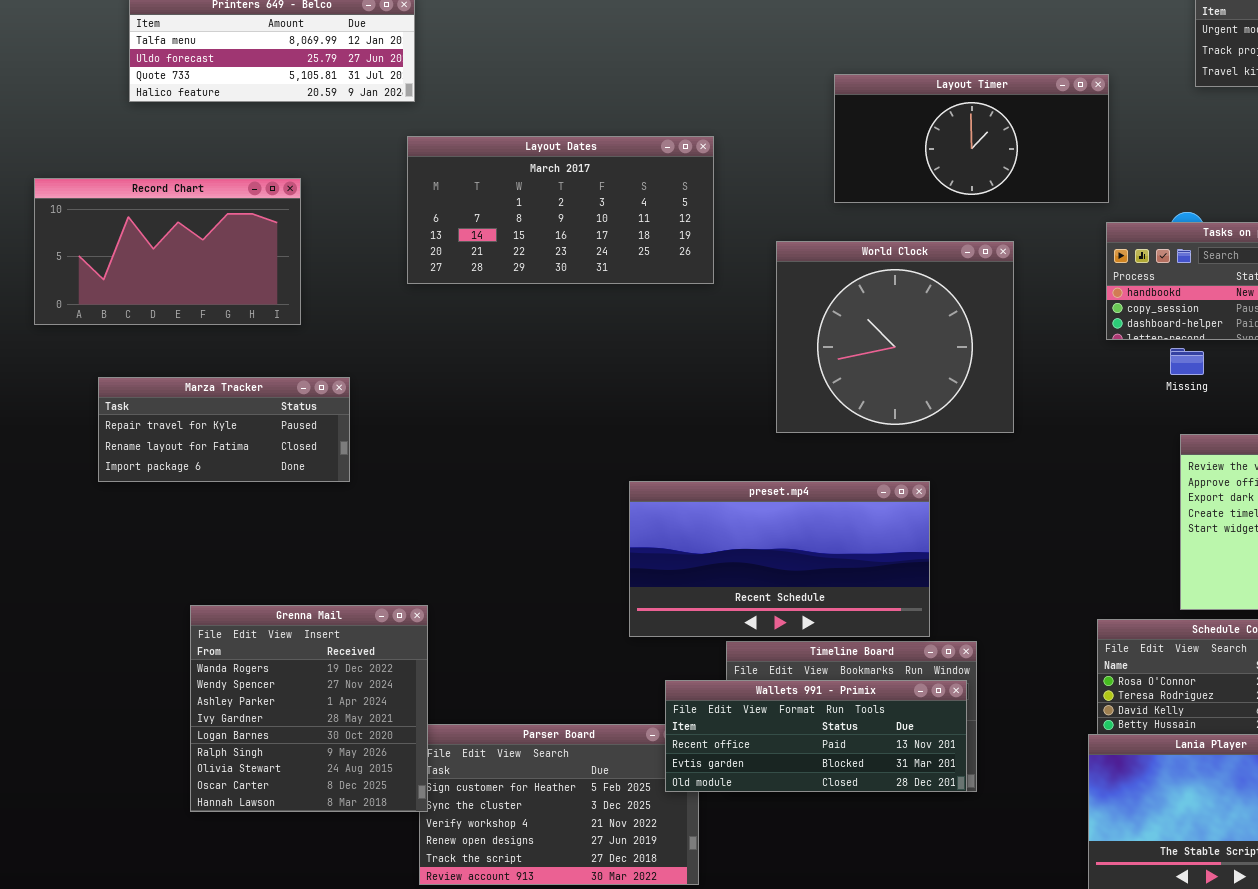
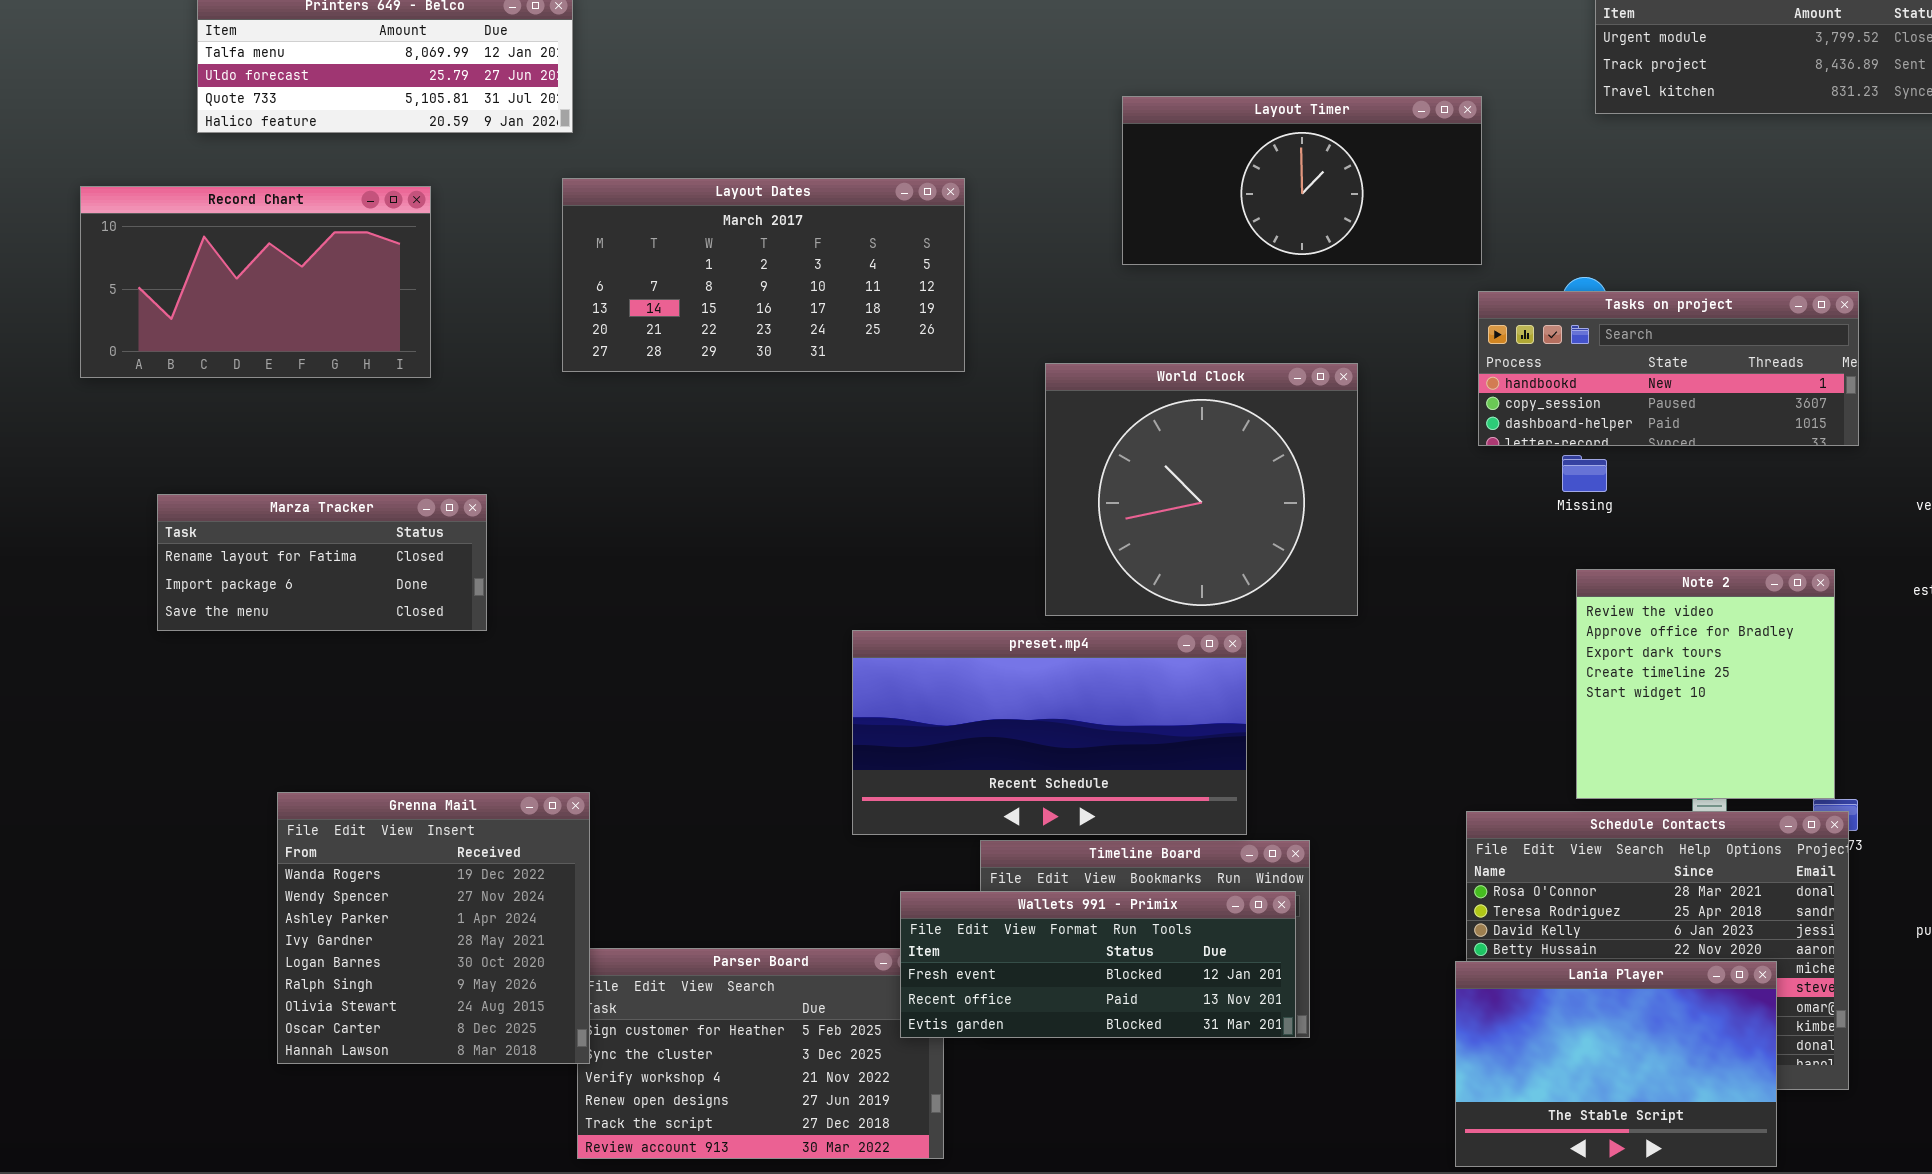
Record Chart: [34,178,301,325] -> [80,186,431,378], moved
World Clock: [776,241,1014,433] -> [1045,363,1358,616], moved
Marza Tracker: [98,377,350,482] -> [157,494,487,631], scrolled down 1 row
Wallets 991 - Primix: [665,680,967,792] -> [900,891,1296,1038], scrolled up 1 row

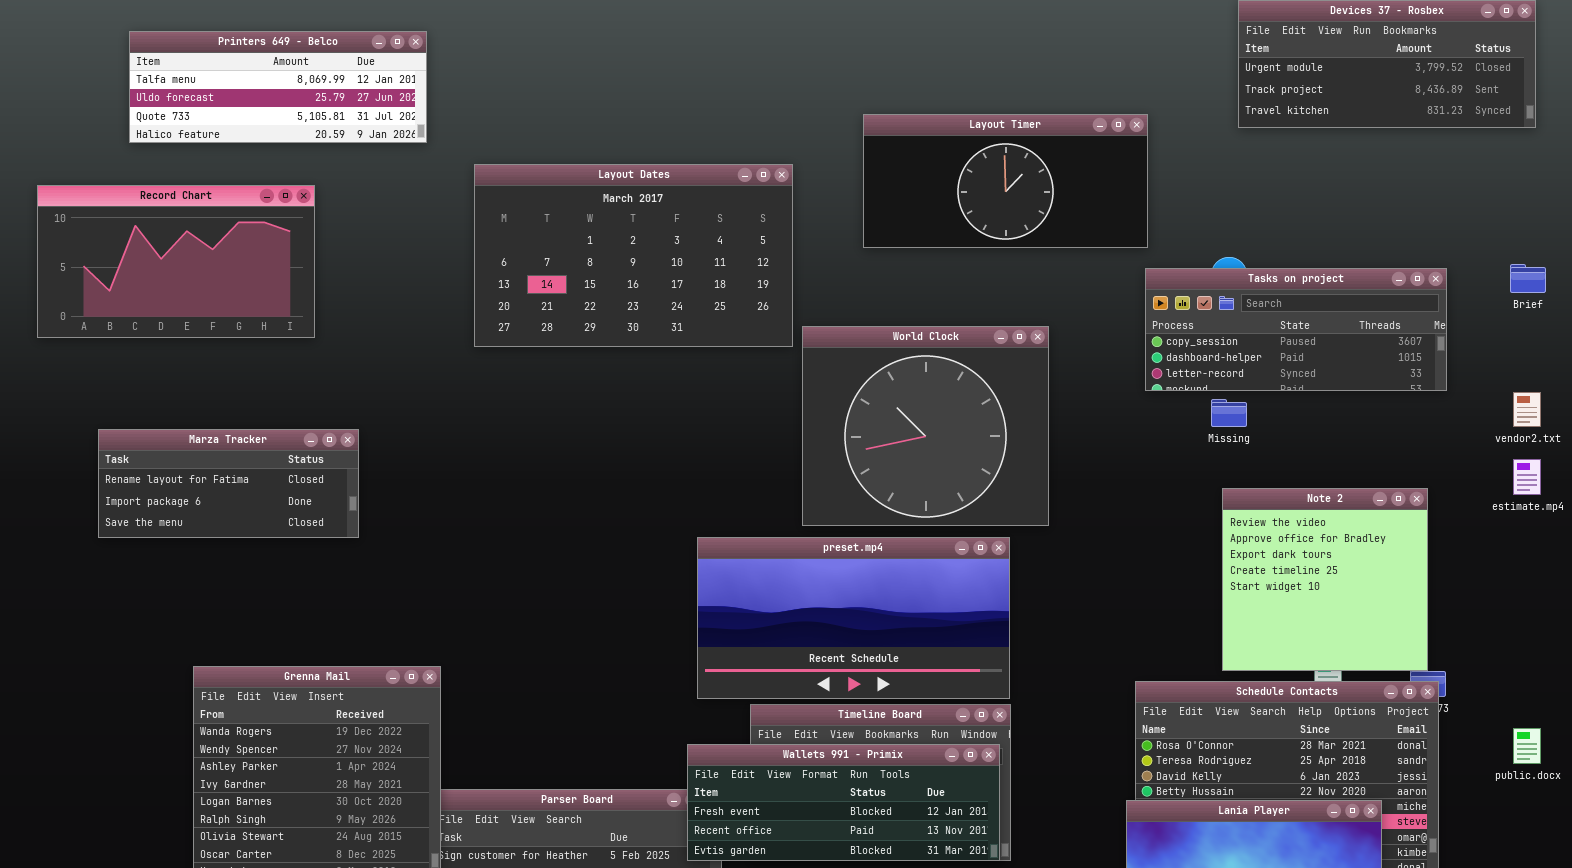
Layout Dates: [562,178,965,372] -> [474,164,793,347], moved, resized
Tasks on project: [1478,291,1859,446] -> [1145,268,1447,391], scrolled down 1 row
preset.mp4: [852,630,1247,835] -> [697,537,1010,699], moved

